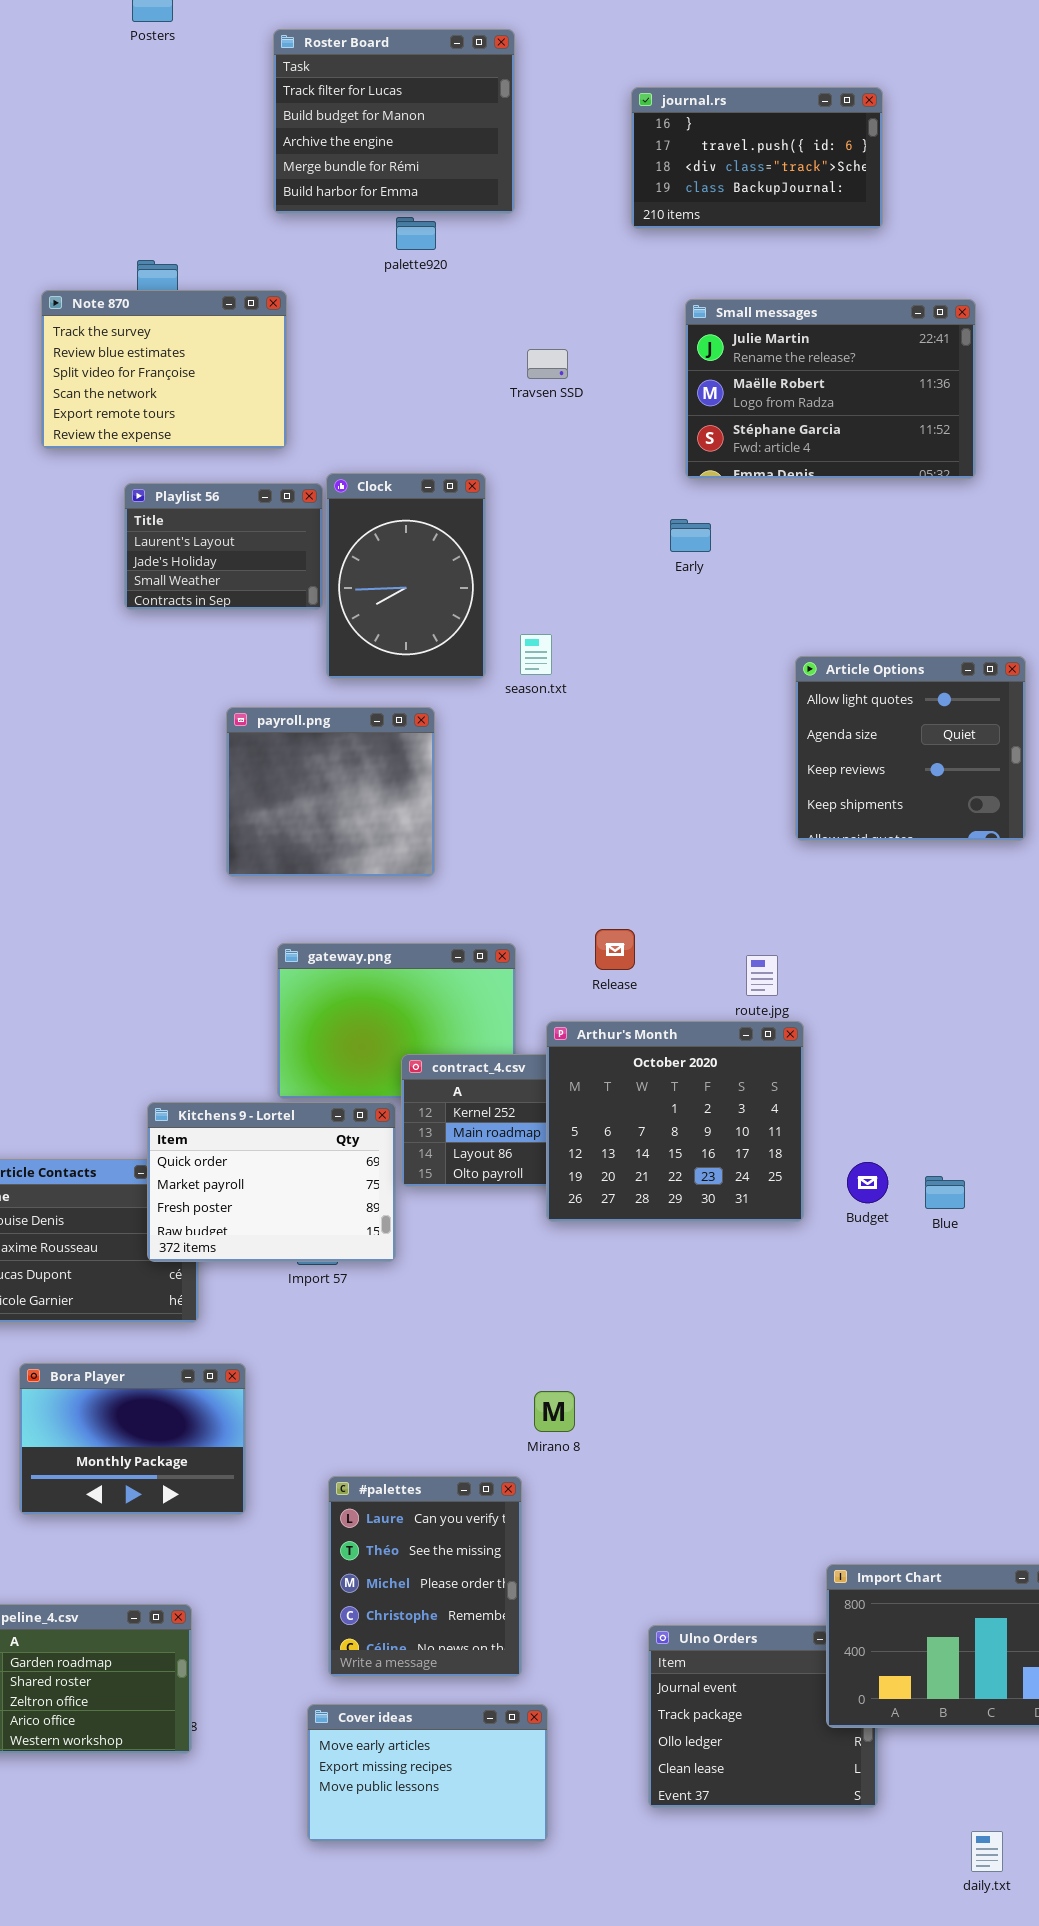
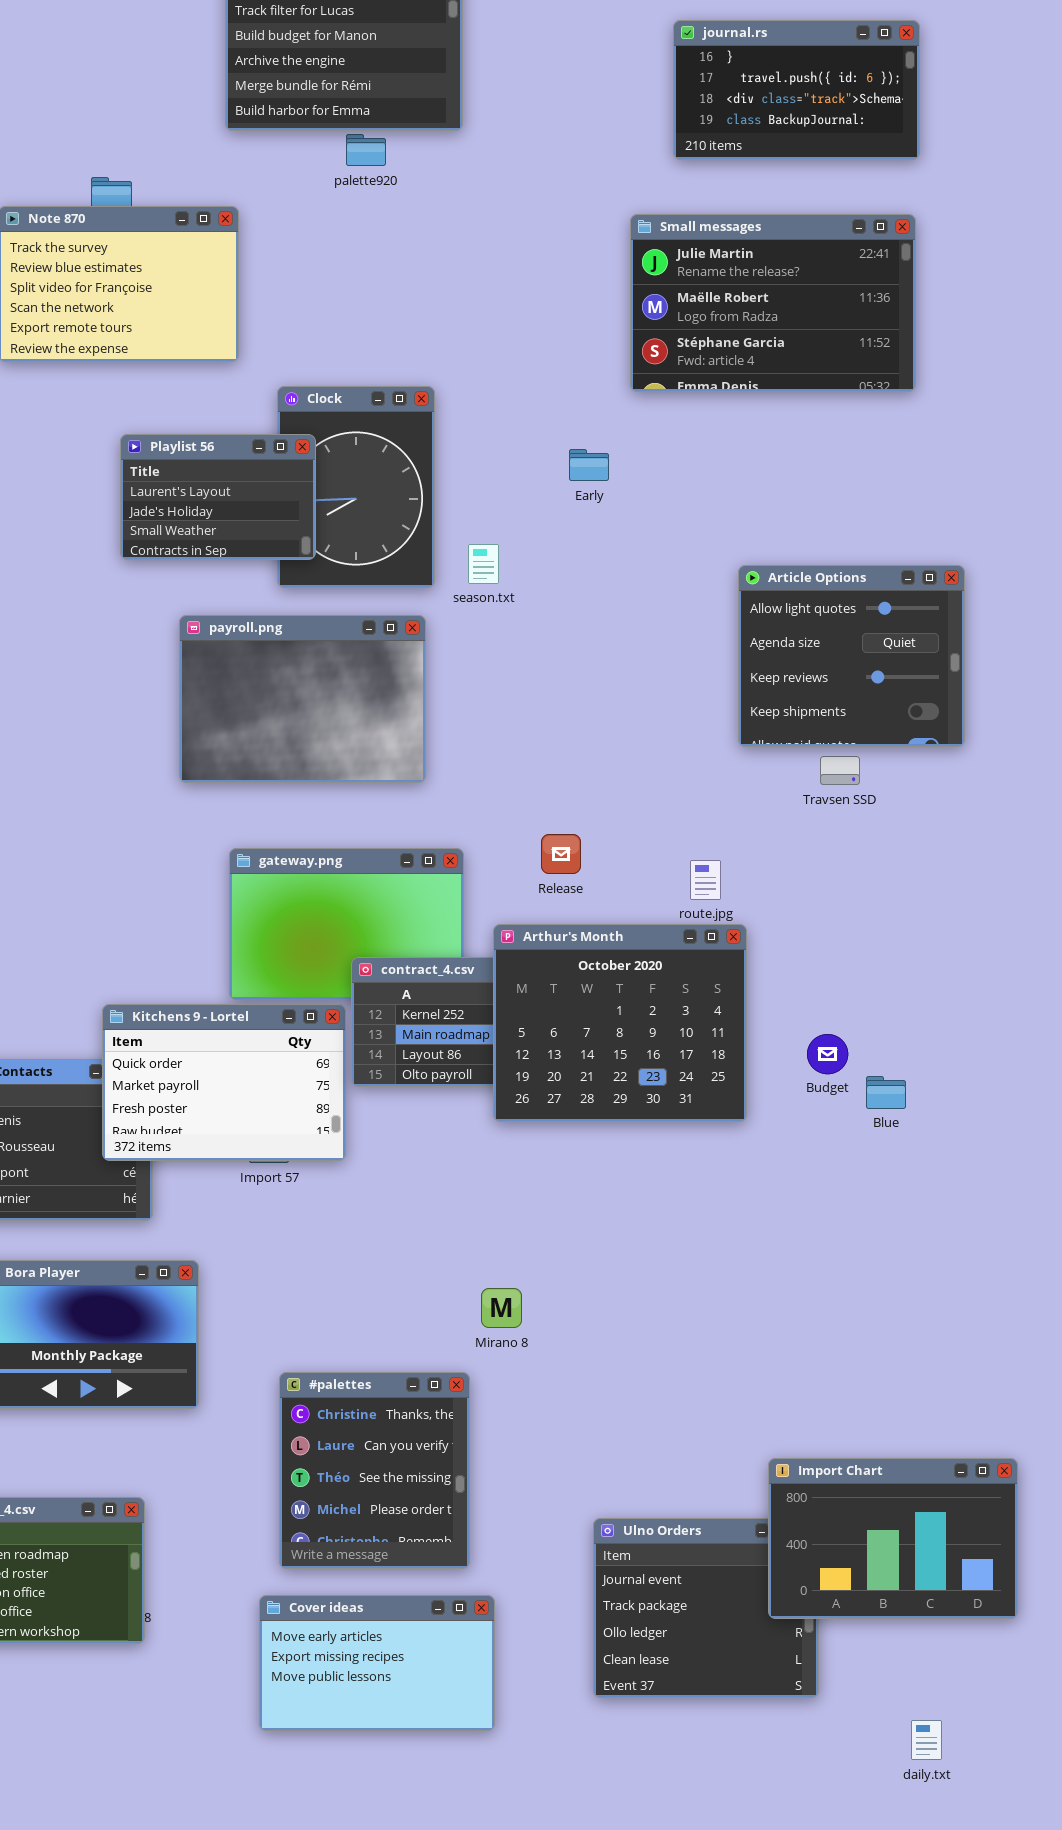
journal.rs: [631,87,883,229] -> [673,20,920,160], moved
Travsen SSD: [527,349,568,379] -> [820,756,860,785], moved
Playlist 56: [124,483,323,610] -> [120,434,316,560], moved
Early: [670,519,711,552] -> [569,449,609,481], moved
payroll.png: [226,707,435,877] -> [179,615,426,783], resized
Budget: [847,1162,888,1203] -> [807,1034,848,1074], moved
#palettes: [328,1476,522,1677] -> [279,1372,470,1569], scrolled up 1 row

